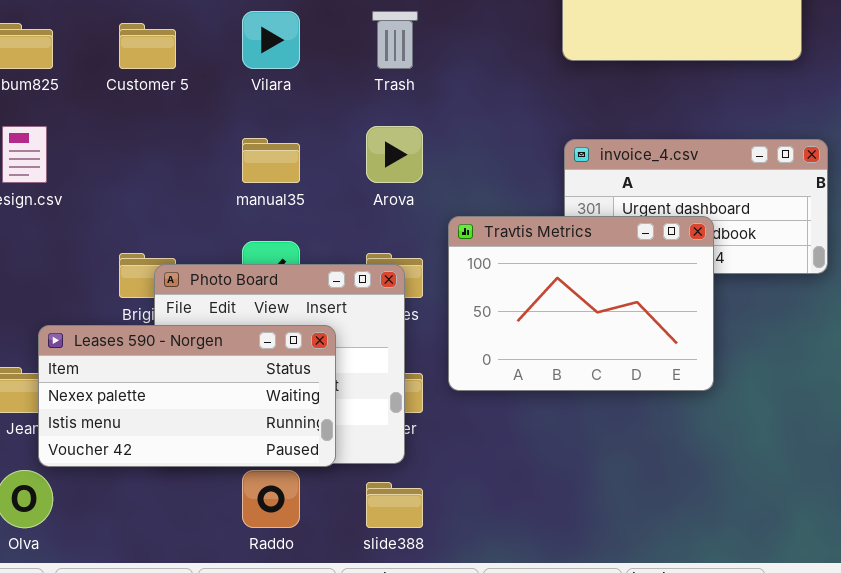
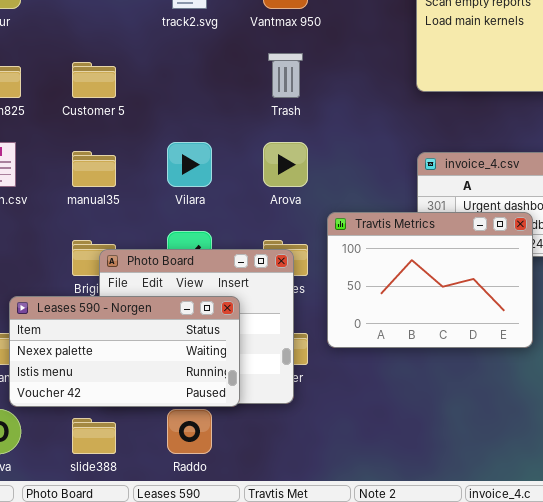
Vilara: [242,11,300,69] -> [167,142,212,187], moved
manual35: [242,138,300,183] -> [72,151,116,187], moved
slide388: [366,482,423,528] -> [72,418,116,454], moved

